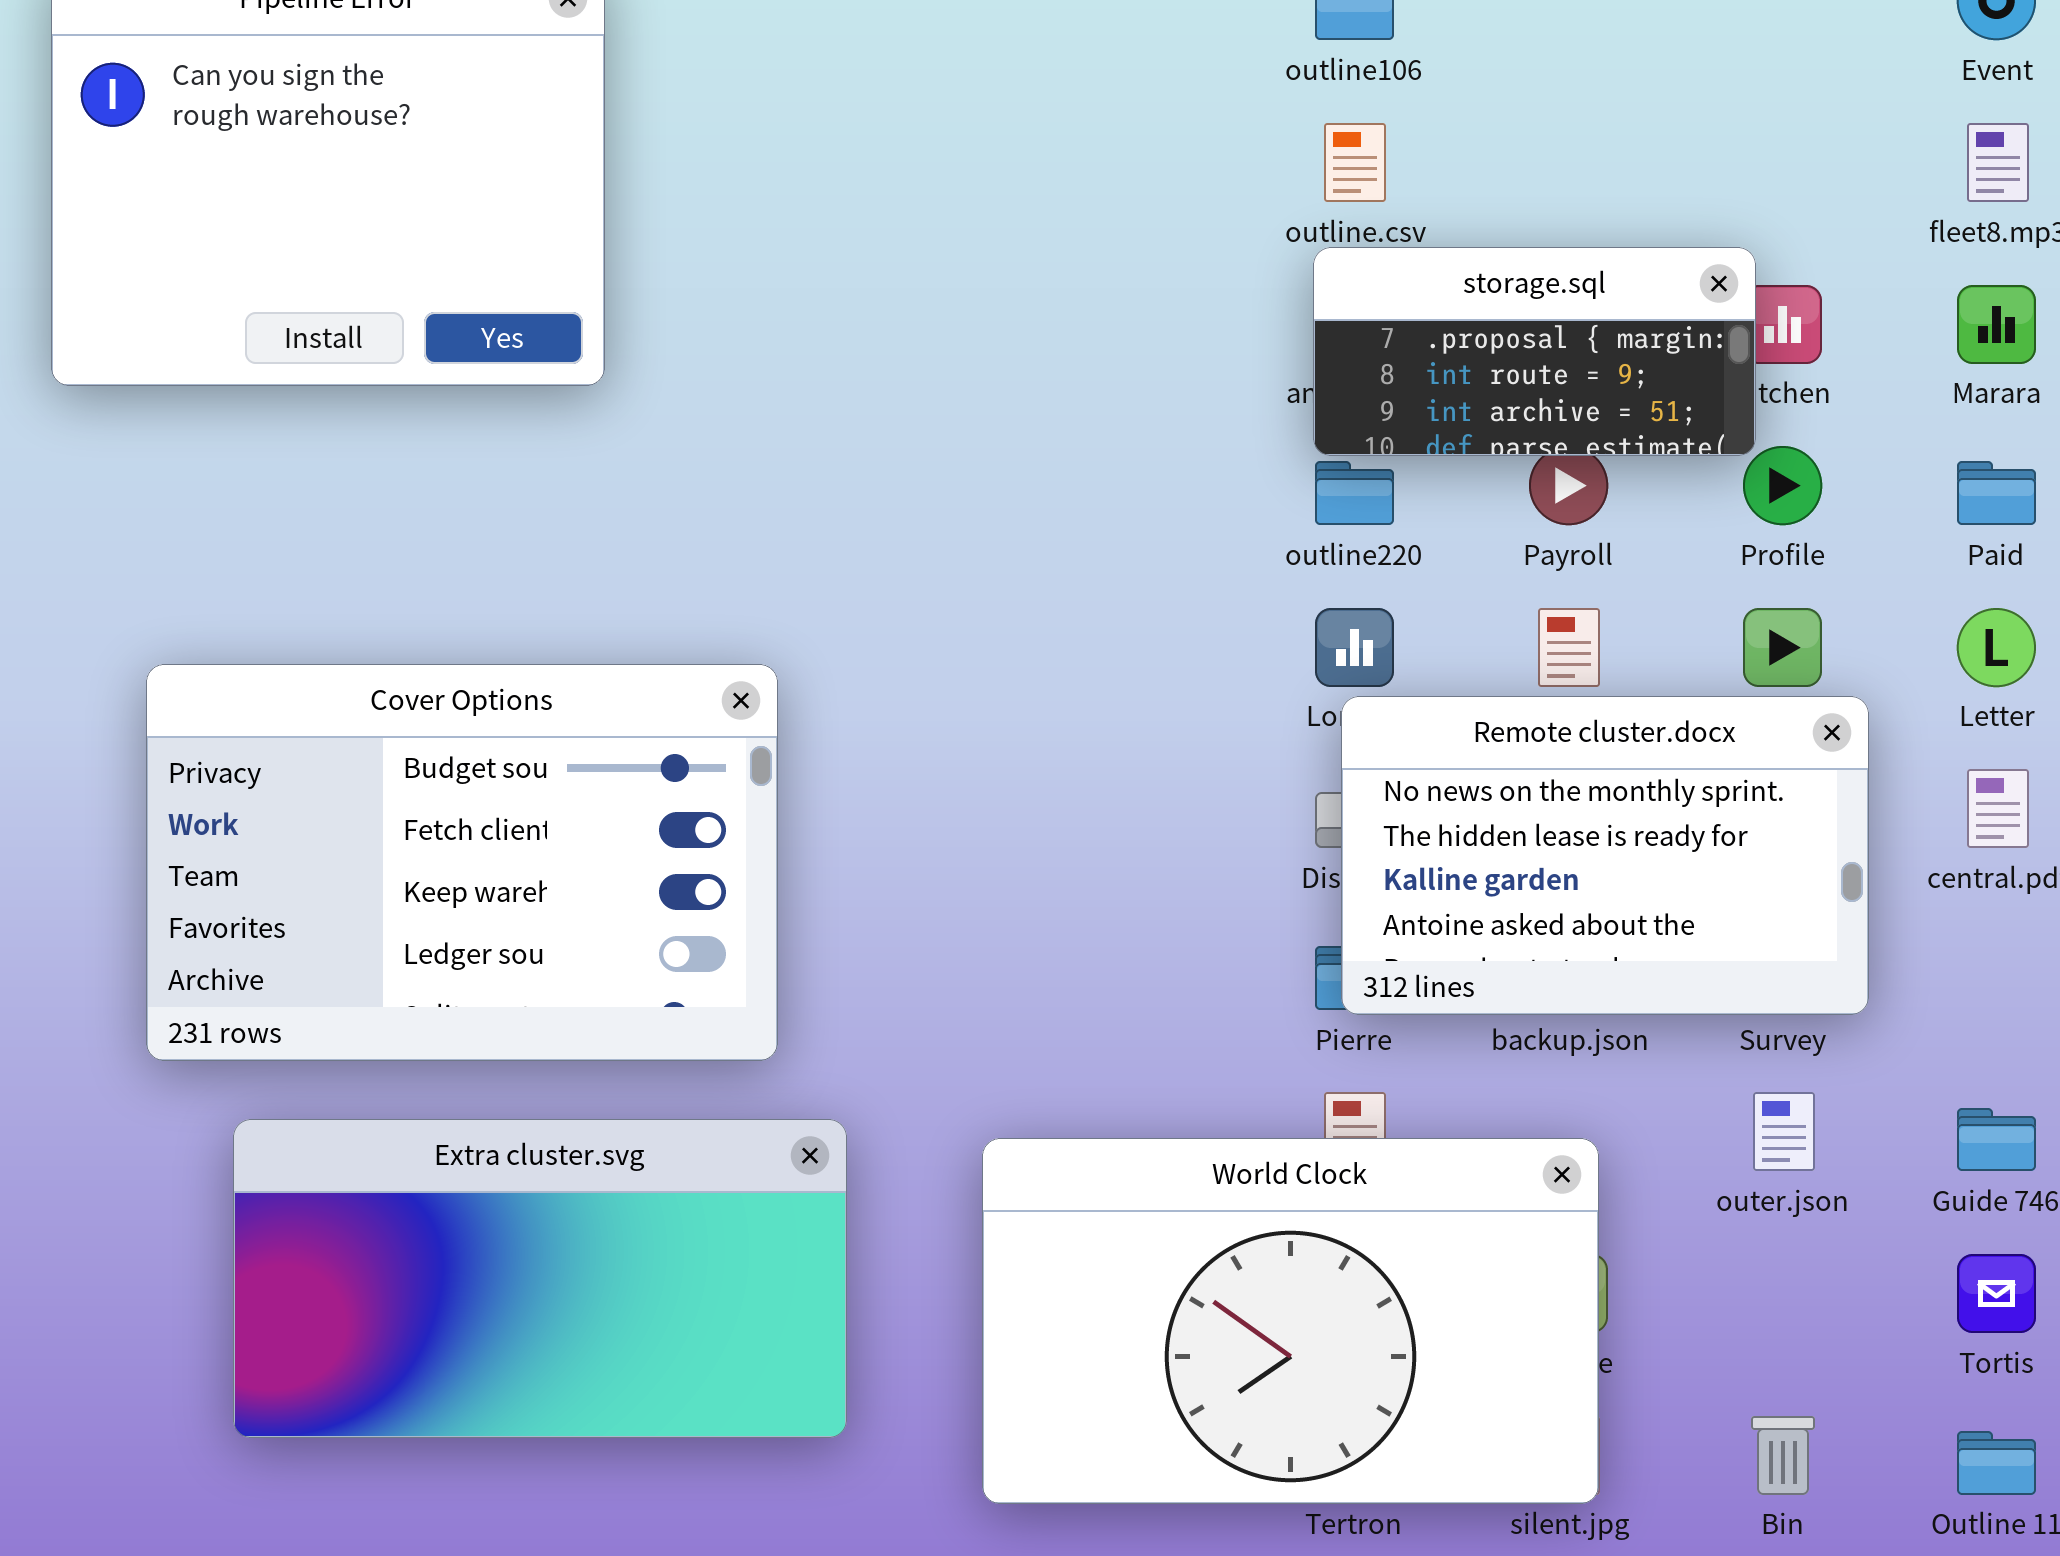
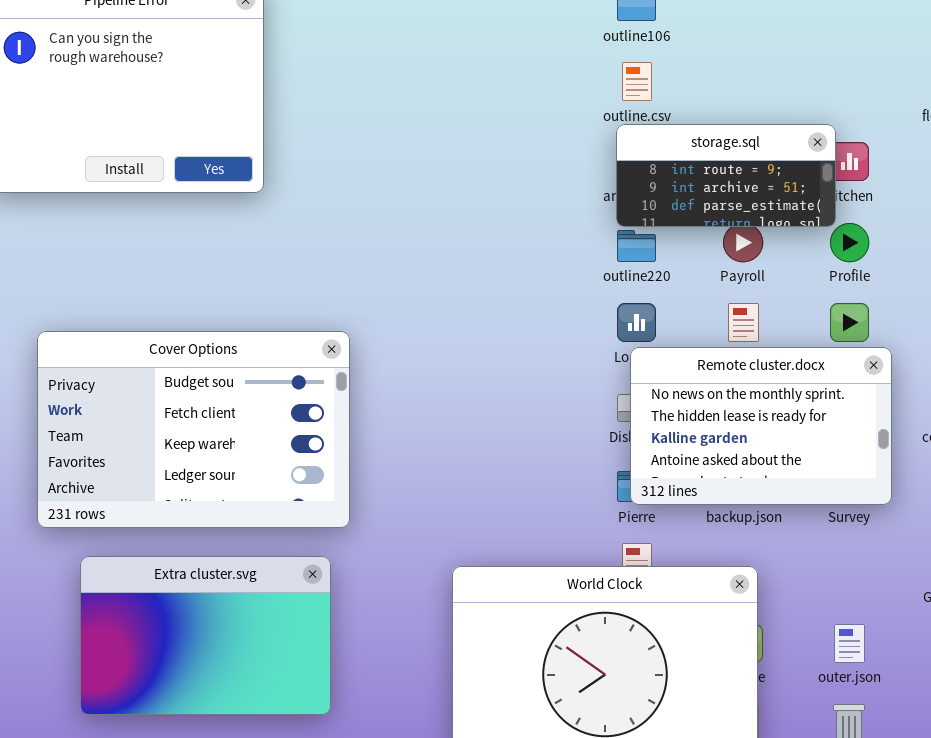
storage.sql: [1313,247,1756,456] -> [616,124,836,227], scrolled down 1 row
outer.json: [1753,1092,1815,1171] -> [834,624,865,663], moved
Extra cluster.svg: [233,1119,847,1438] -> [80,556,331,715], resized

